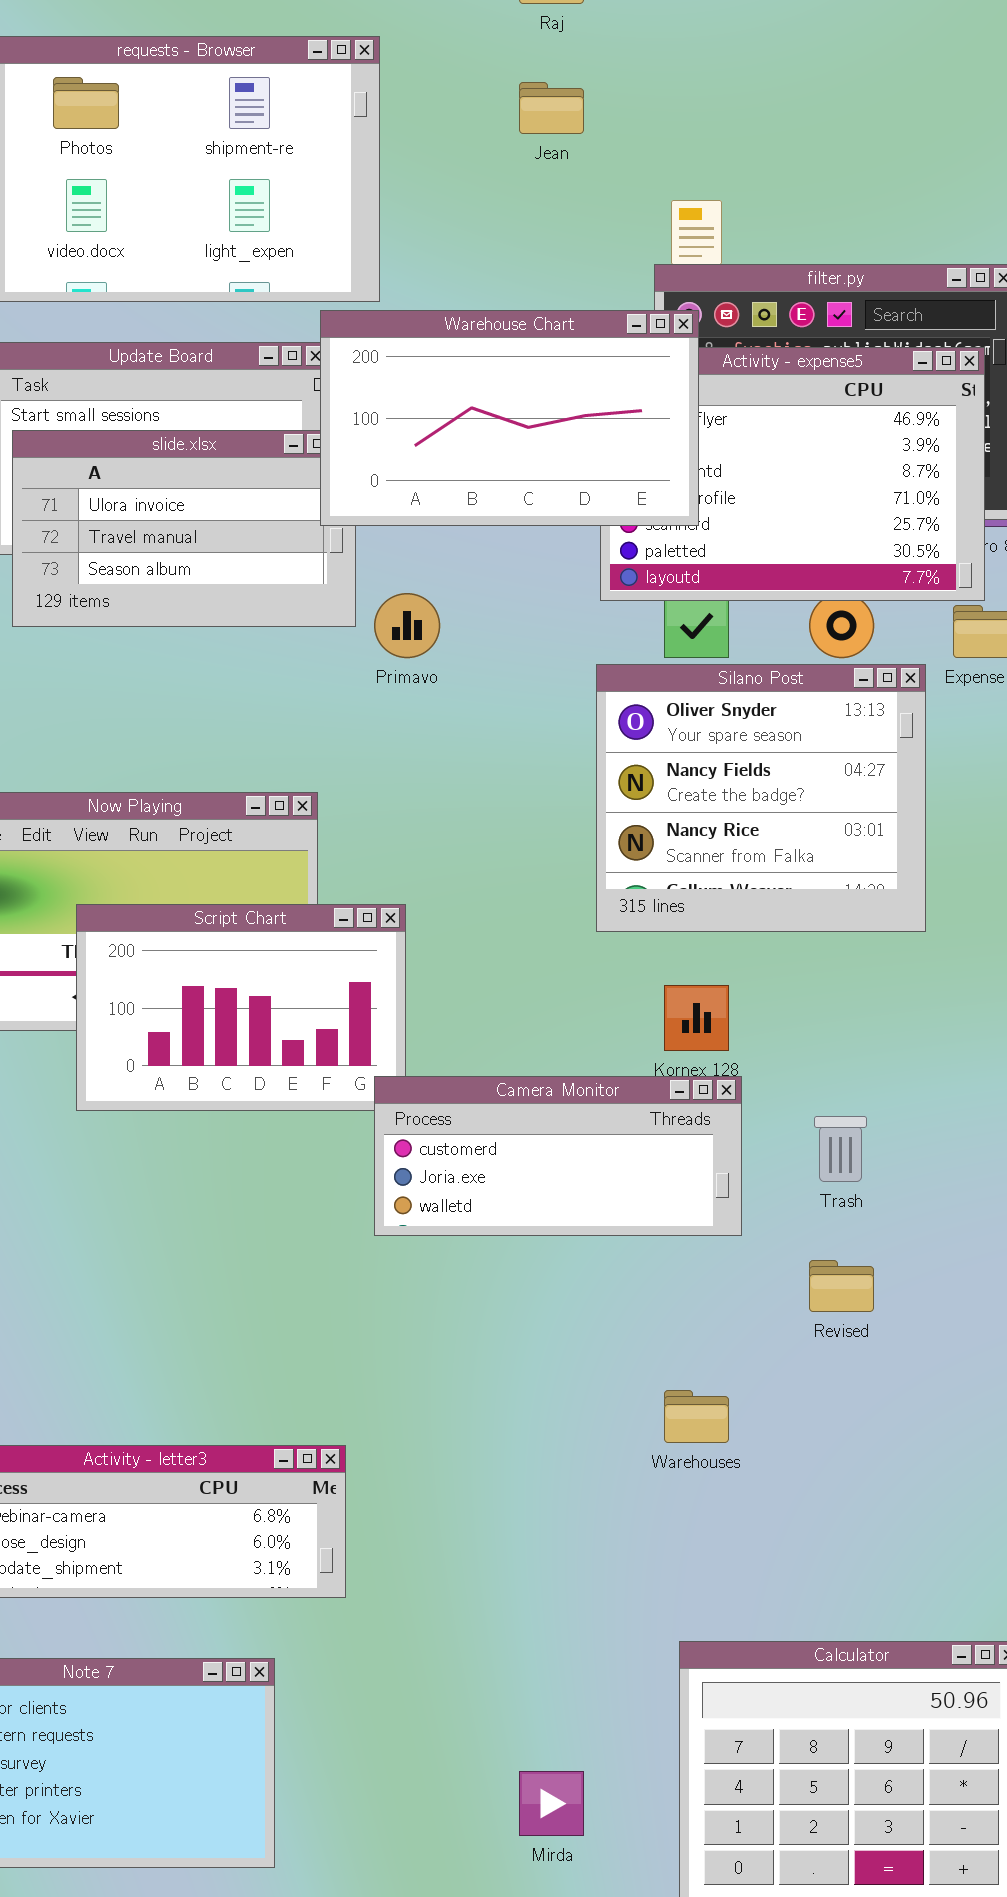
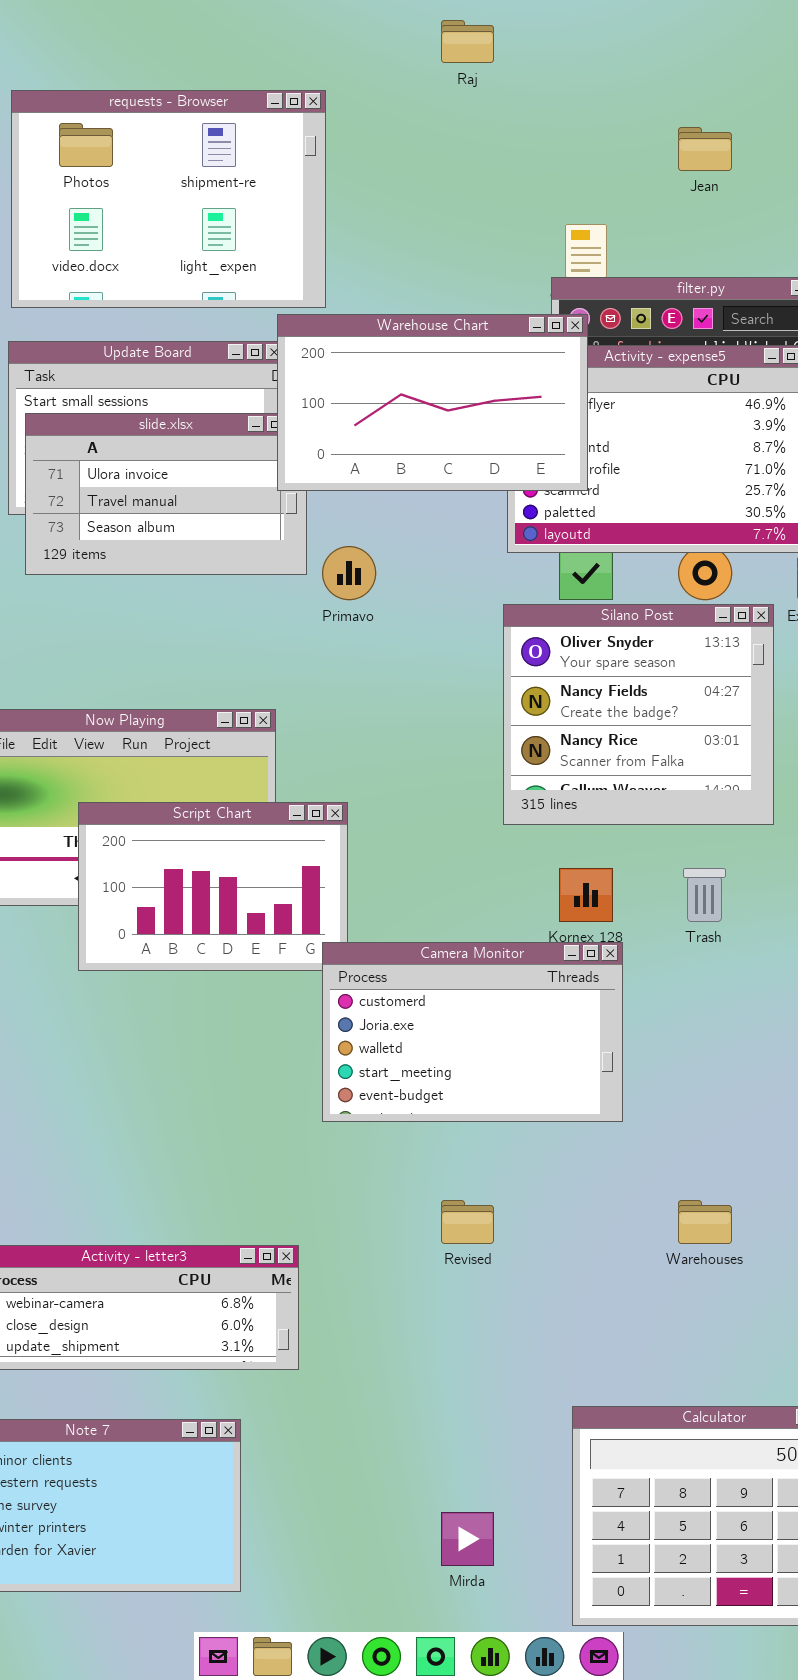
Jean: [519,82,584,134] -> [678,127,732,171], moved
Camera Monitor: [374,1076,742,1236] -> [322,942,623,1122], resized
Trash: [814,1116,867,1182] -> [683,868,726,922], moved
Revised: [809,1260,874,1312] -> [441,1200,494,1244], moved
Warehouses: [664,1390,729,1443] -> [678,1200,732,1244], moved

